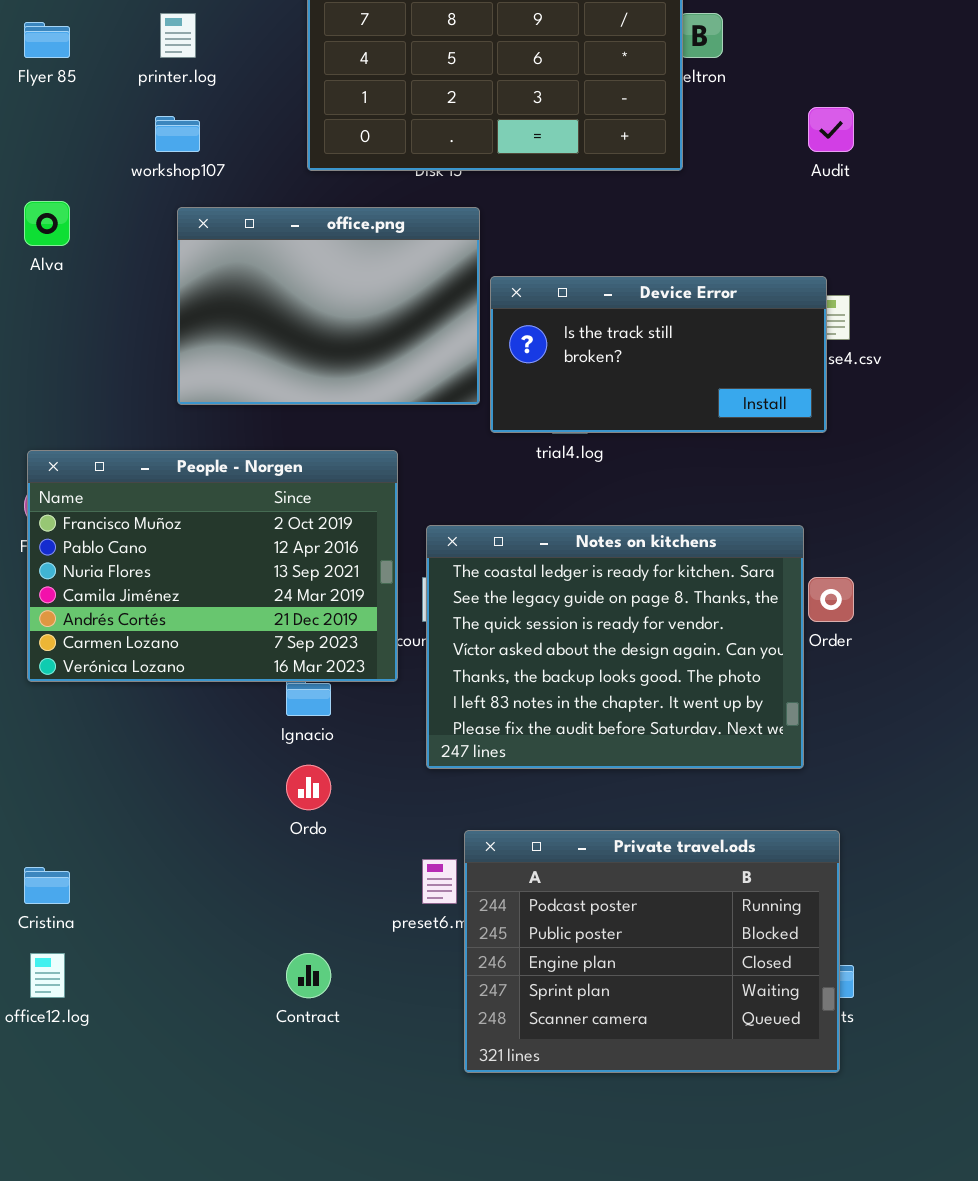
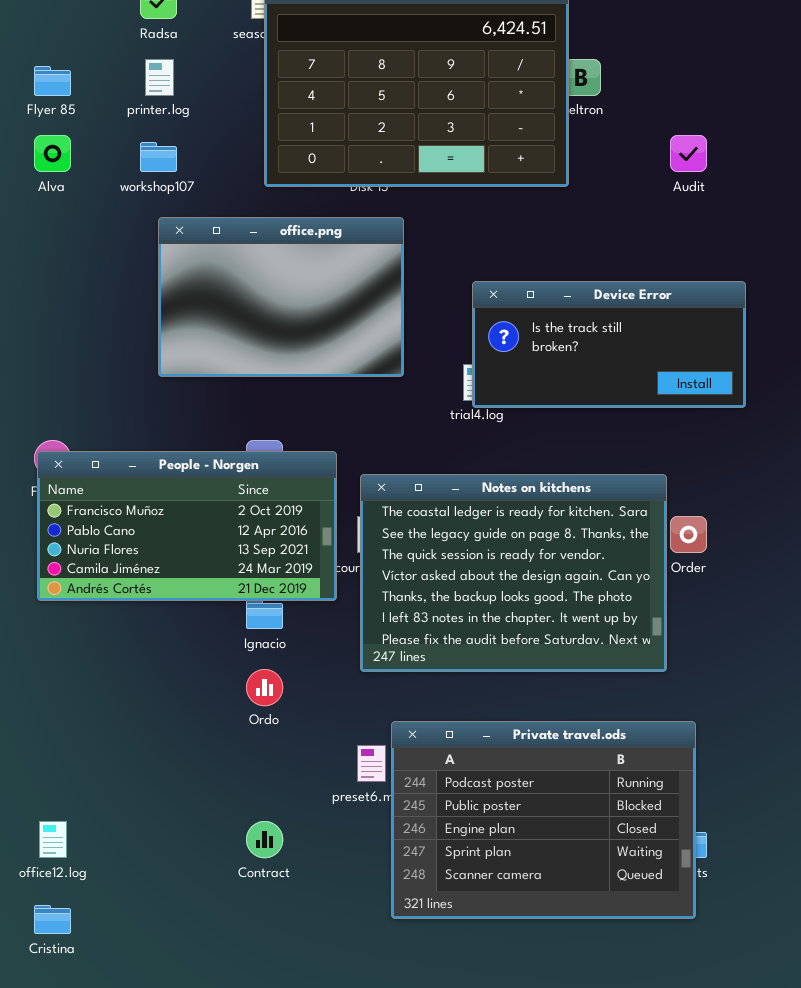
Alva: [24,201,70,246] -> [34,135,71,172], moved
Device Error: [490,276,827,433] -> [472,281,746,408], moved
People - Norgen: [27,450,398,682] -> [37,451,337,601], resized
Cristina: [24,867,70,904] -> [34,905,71,934], moved

